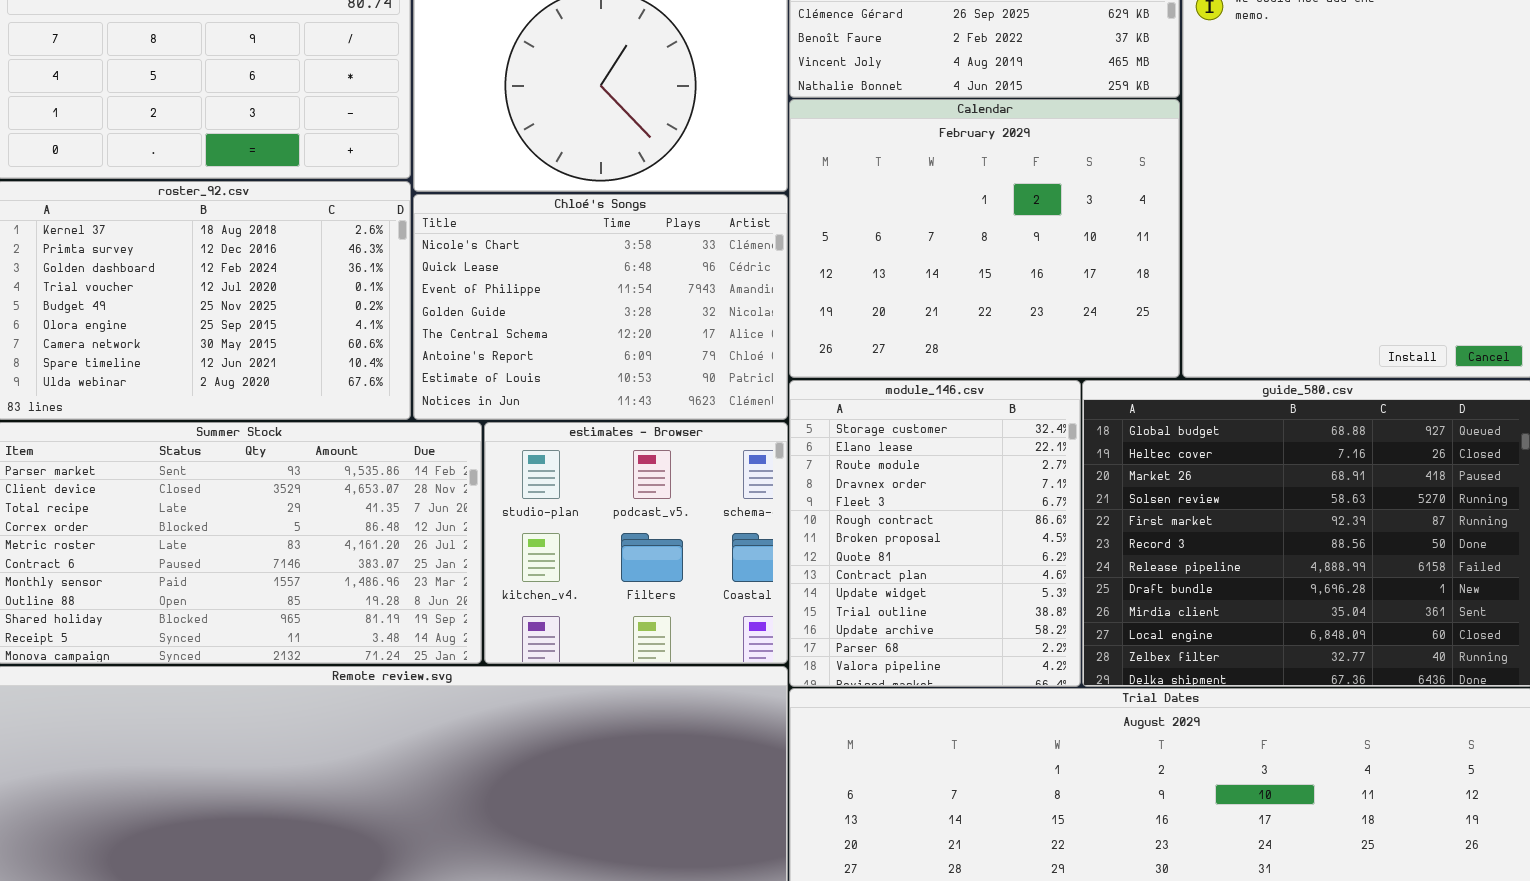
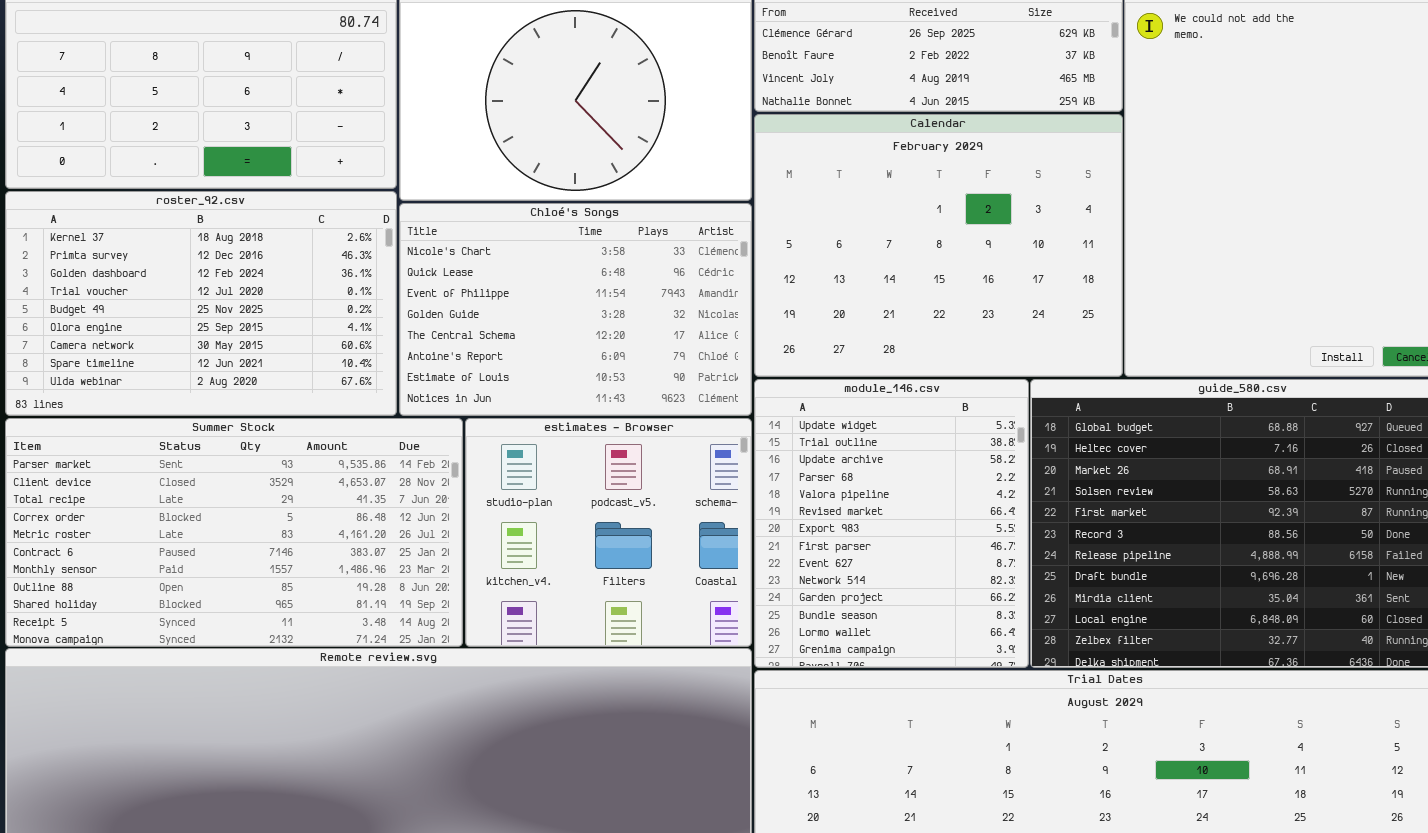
module_146.csv: [789,380,1081,687] -> [754,379,1029,668], scrolled down 9 rows

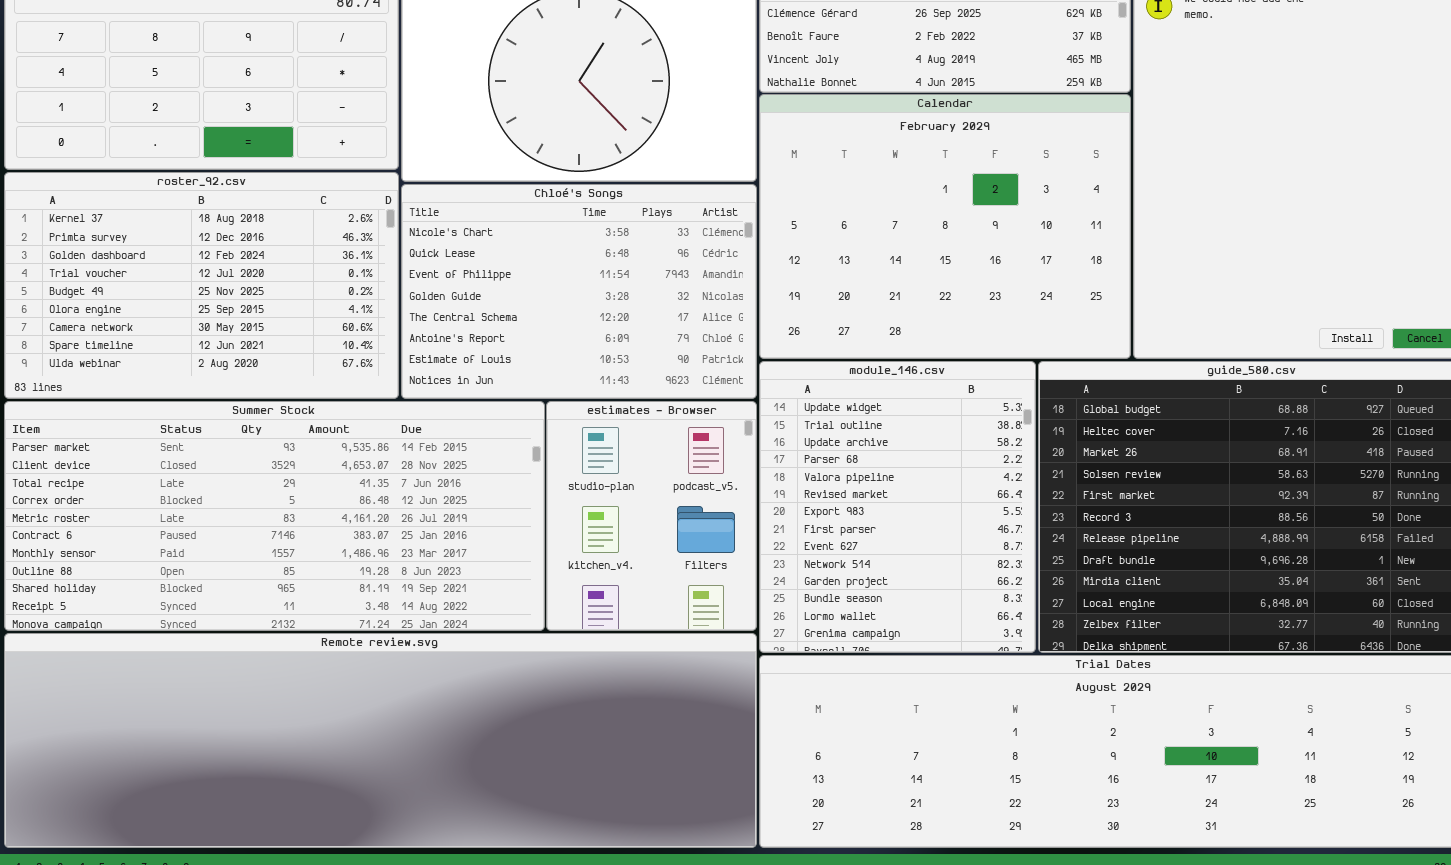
Summer Stock: [5,418,463,647] -> [4,401,545,631], resized
estimates - Browser: [465,418,752,647] -> [546,401,757,631], resized

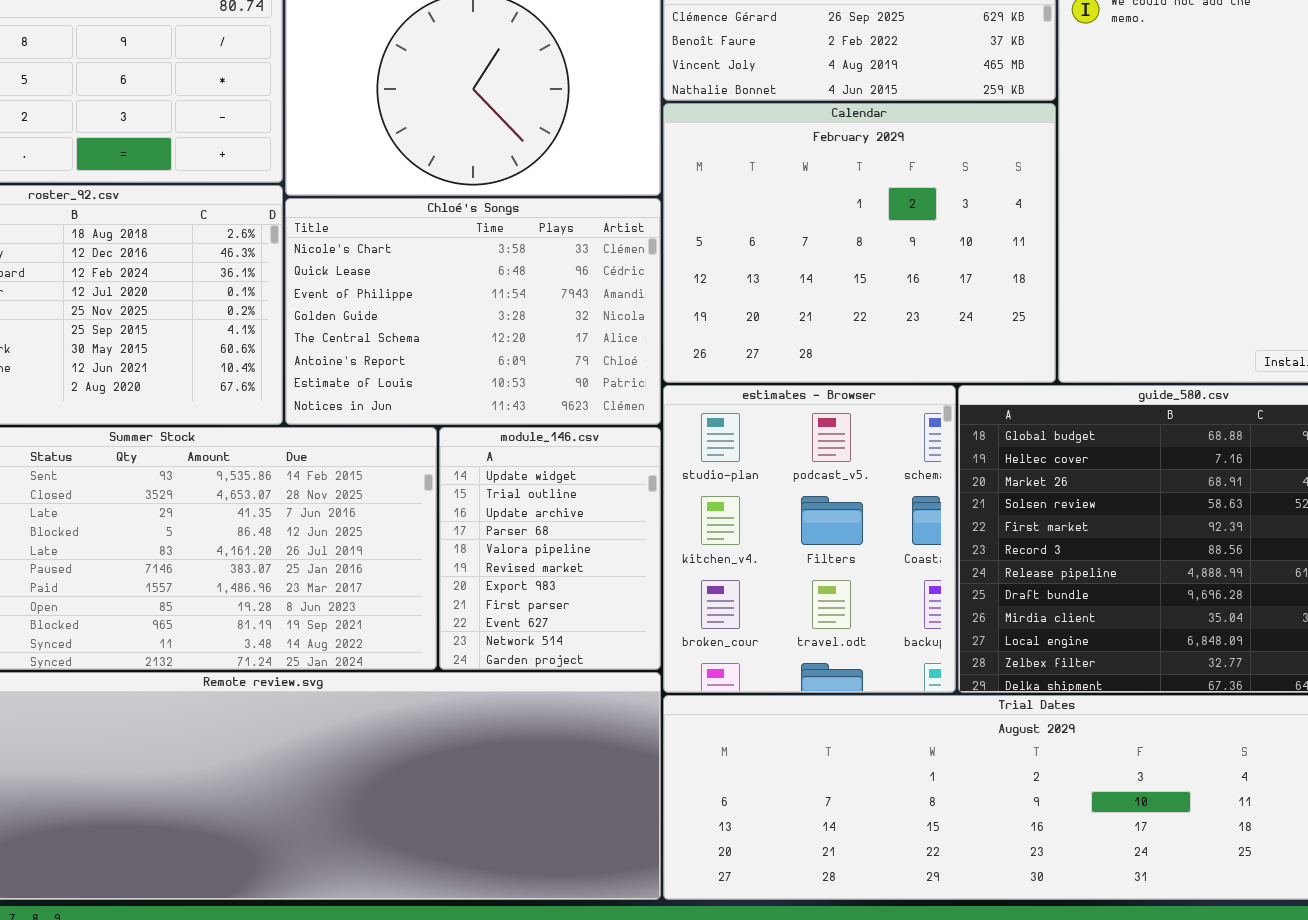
module_146.csv: [759,361,1036,653] -> [439,427,661,670], moved, resized
estimates - Browser: [546,401,757,631] -> [663,385,956,693], moved, resized

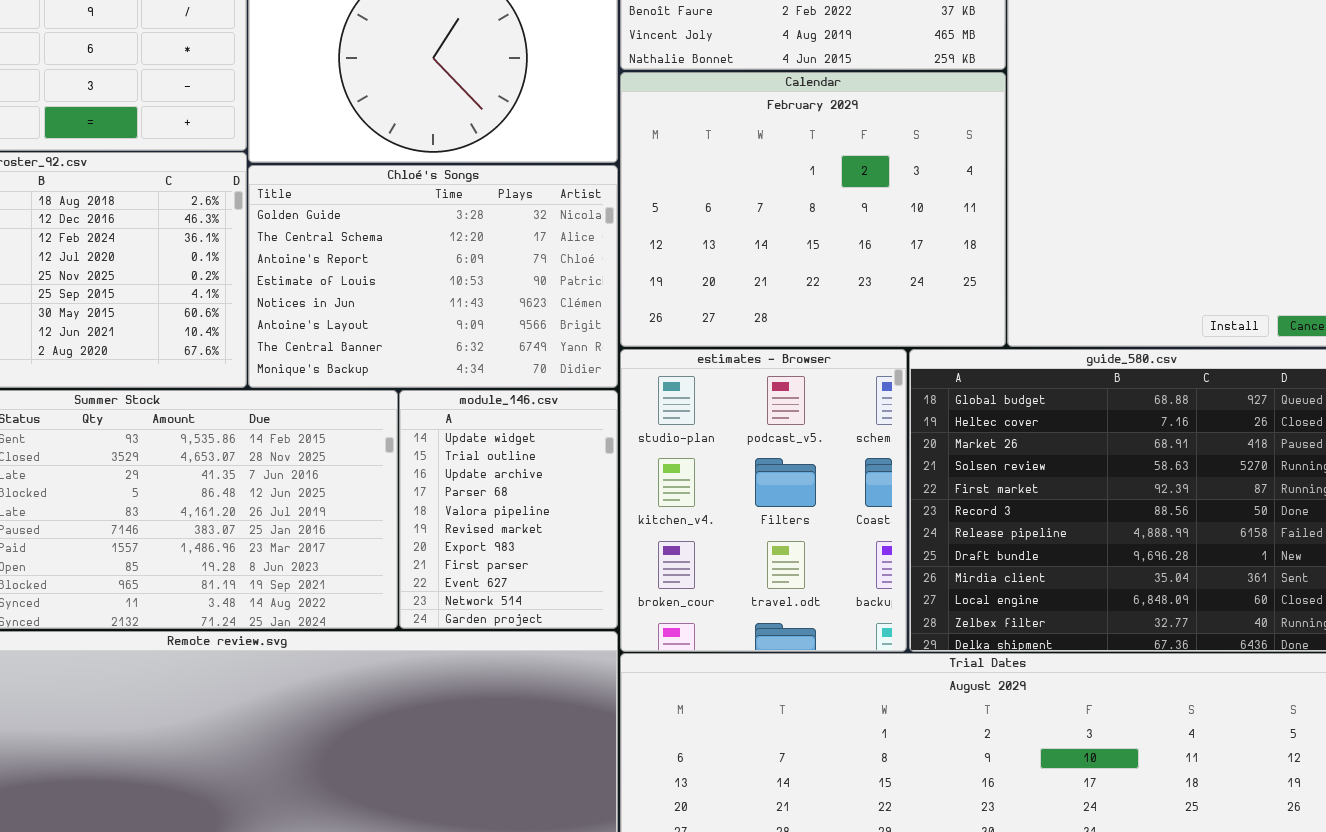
Chloé's Songs: [285,198,661,425] -> [248,165,618,388], scrolled down 3 rows

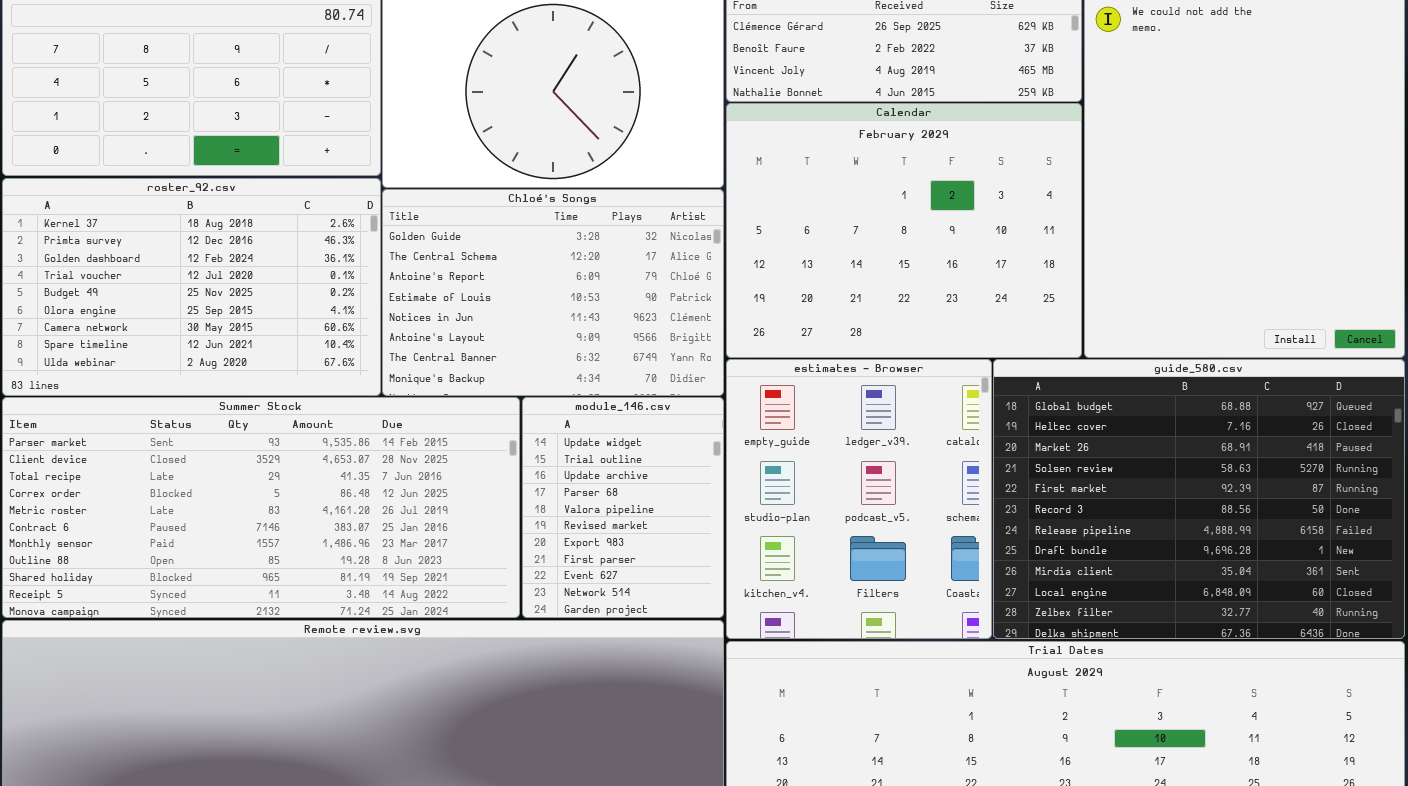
estimates - Browser: [620,349,907,652] -> [726,359,992,639], scrolled up 1 row

